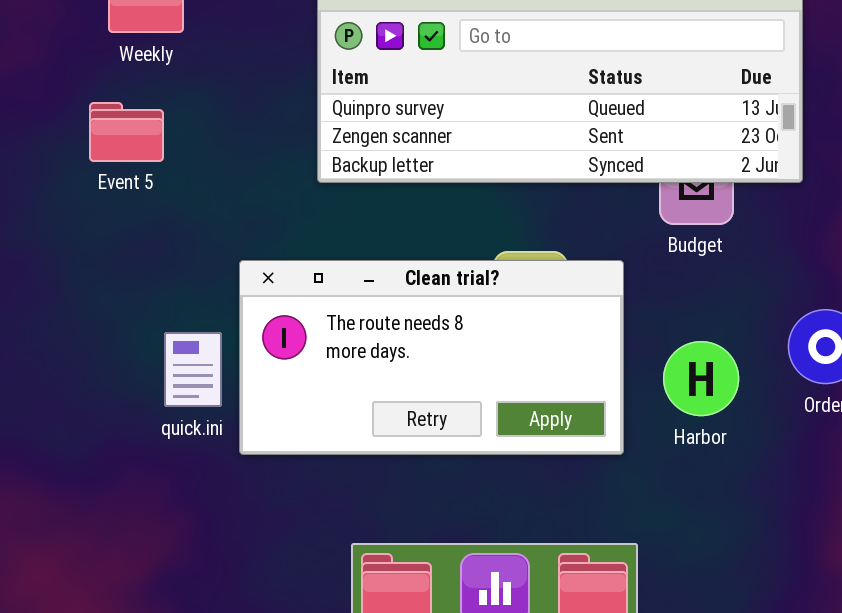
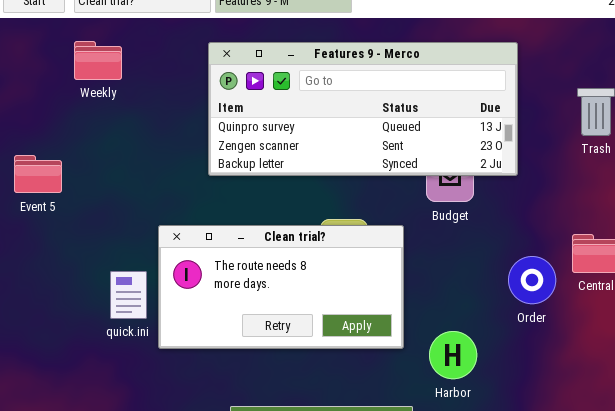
Event 5: [89,102,164,162] -> [14,155,62,193], moved
Harbor: [663,341,739,416] -> [429,331,477,379], moved

